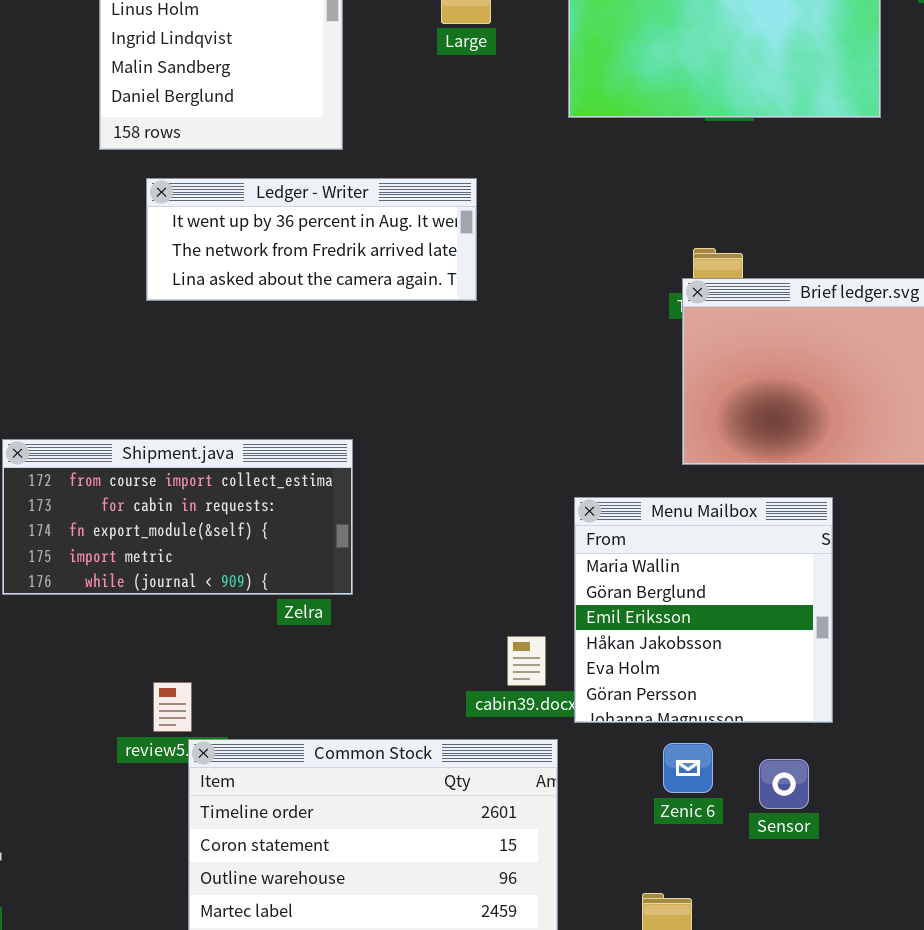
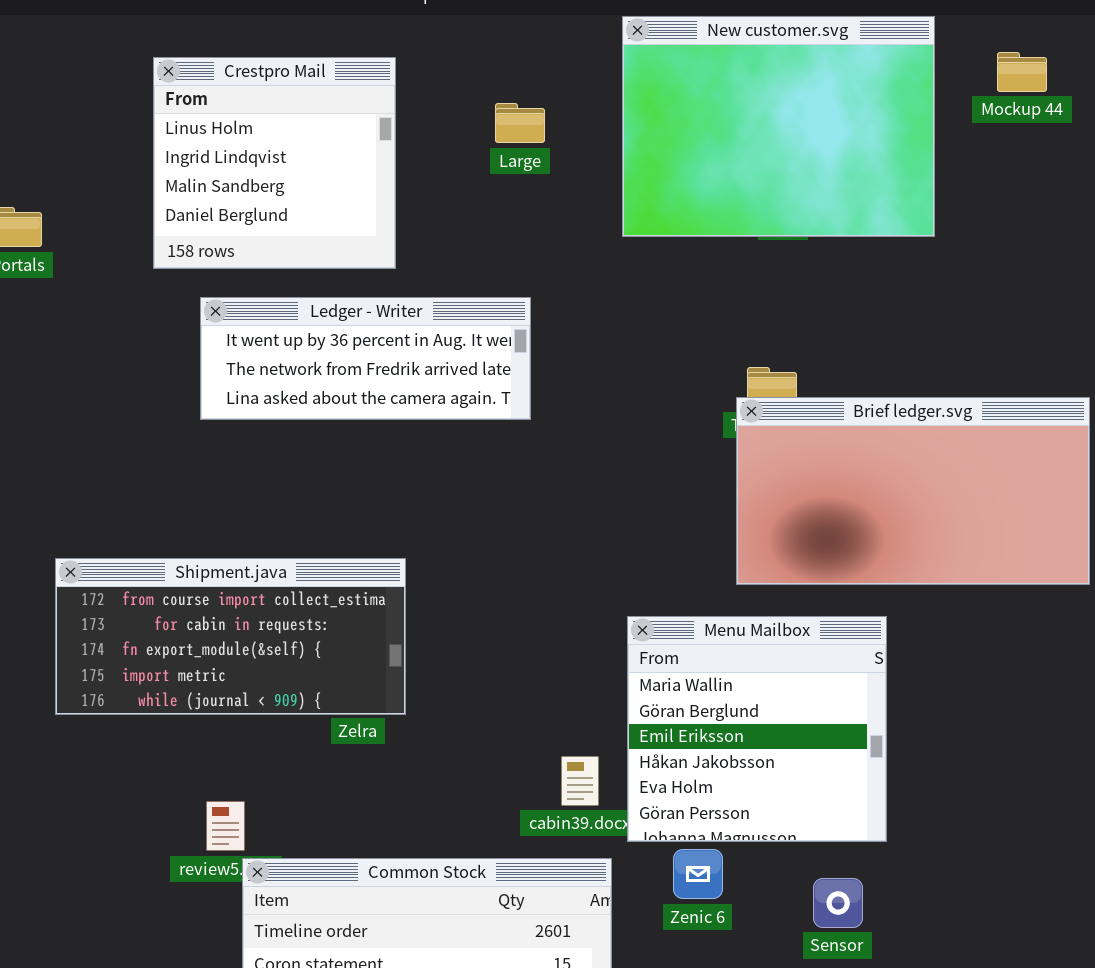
Zenic 6: [663,743,713,793] -> [673,849,723,899], moved

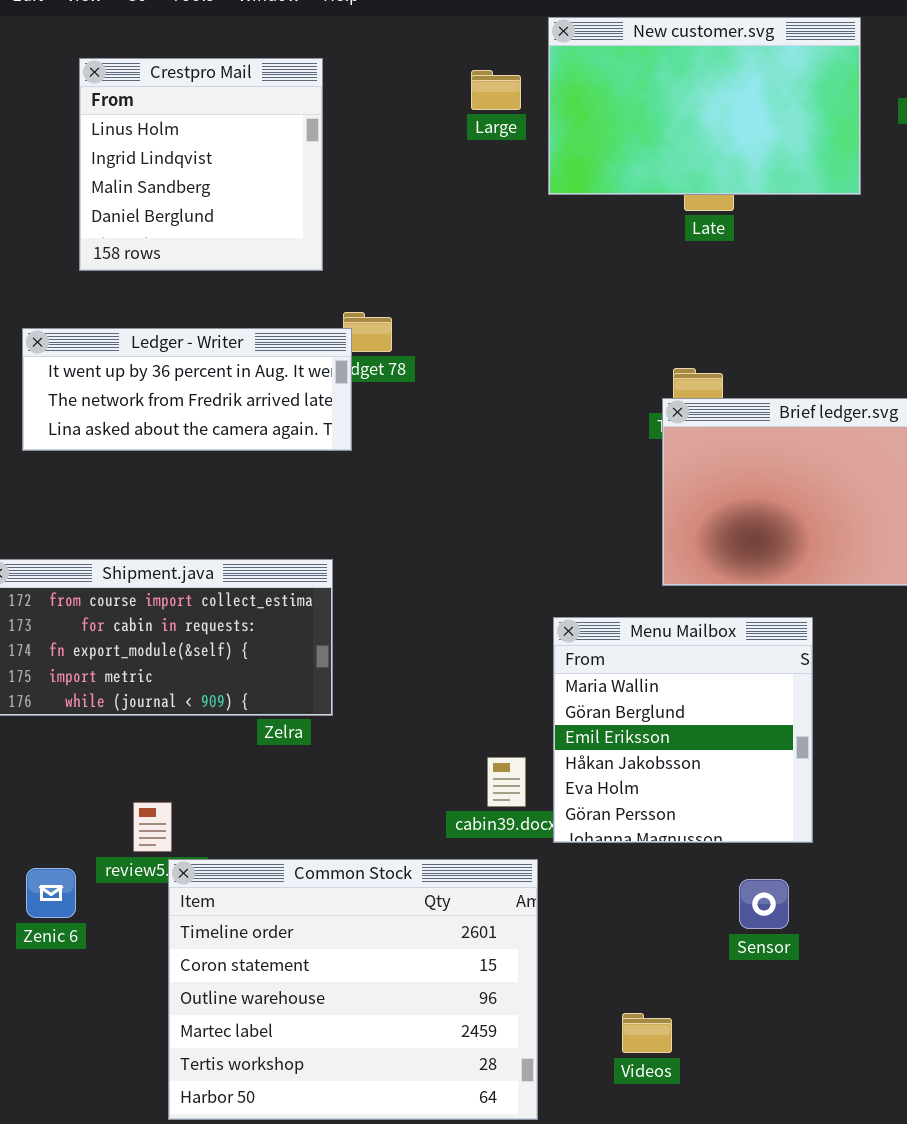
New customer.svg: [622,16,935,237] -> [548,17,861,195], resized
Large: [495,103,545,143] -> [471,70,521,110], moved
Ledger - Writer: [200,297,531,420] -> [22,328,352,451], moved
Zenic 6: [673,849,723,899] -> [26,868,76,918], moved

